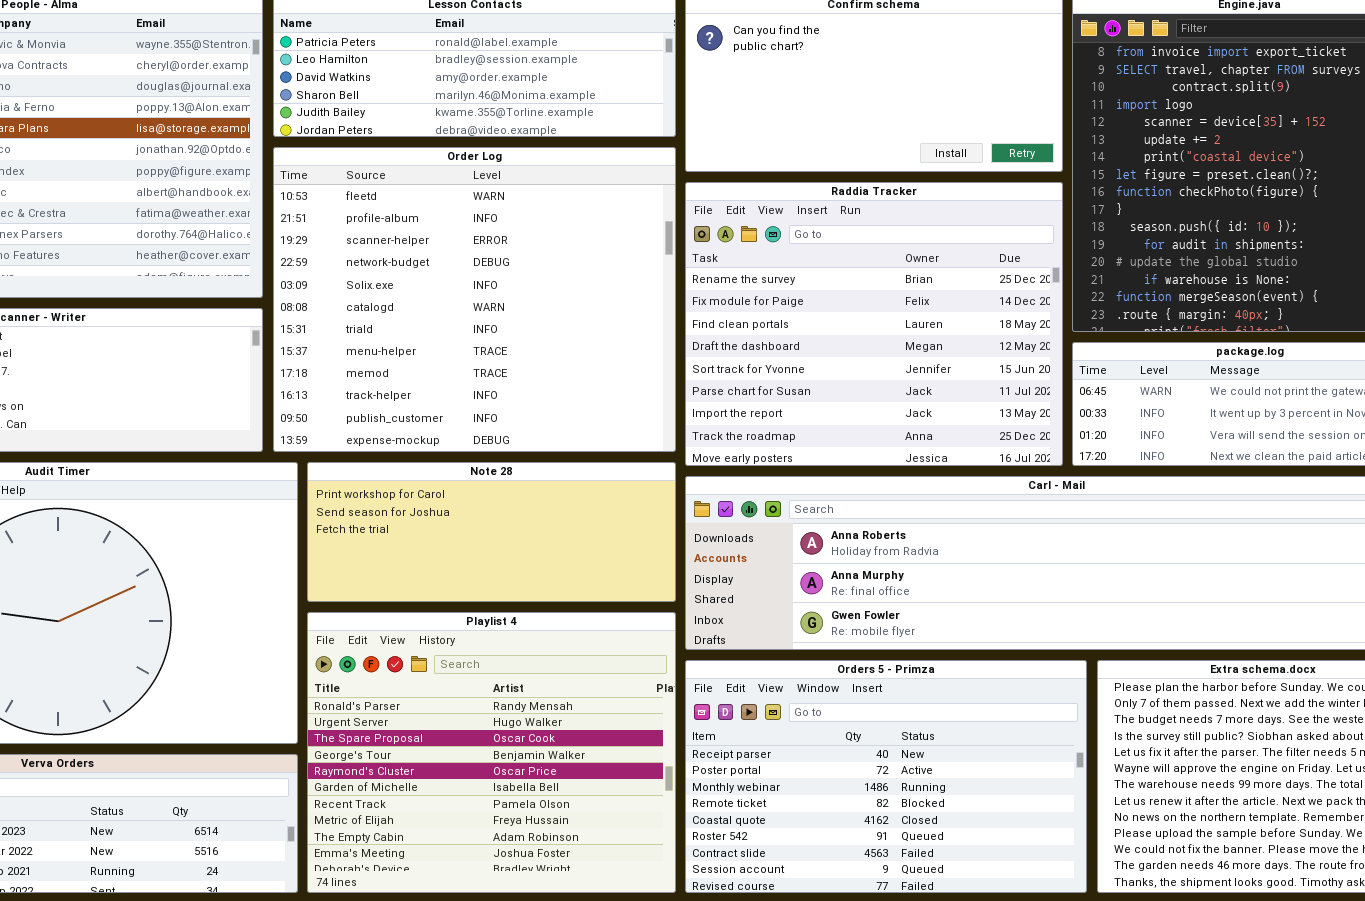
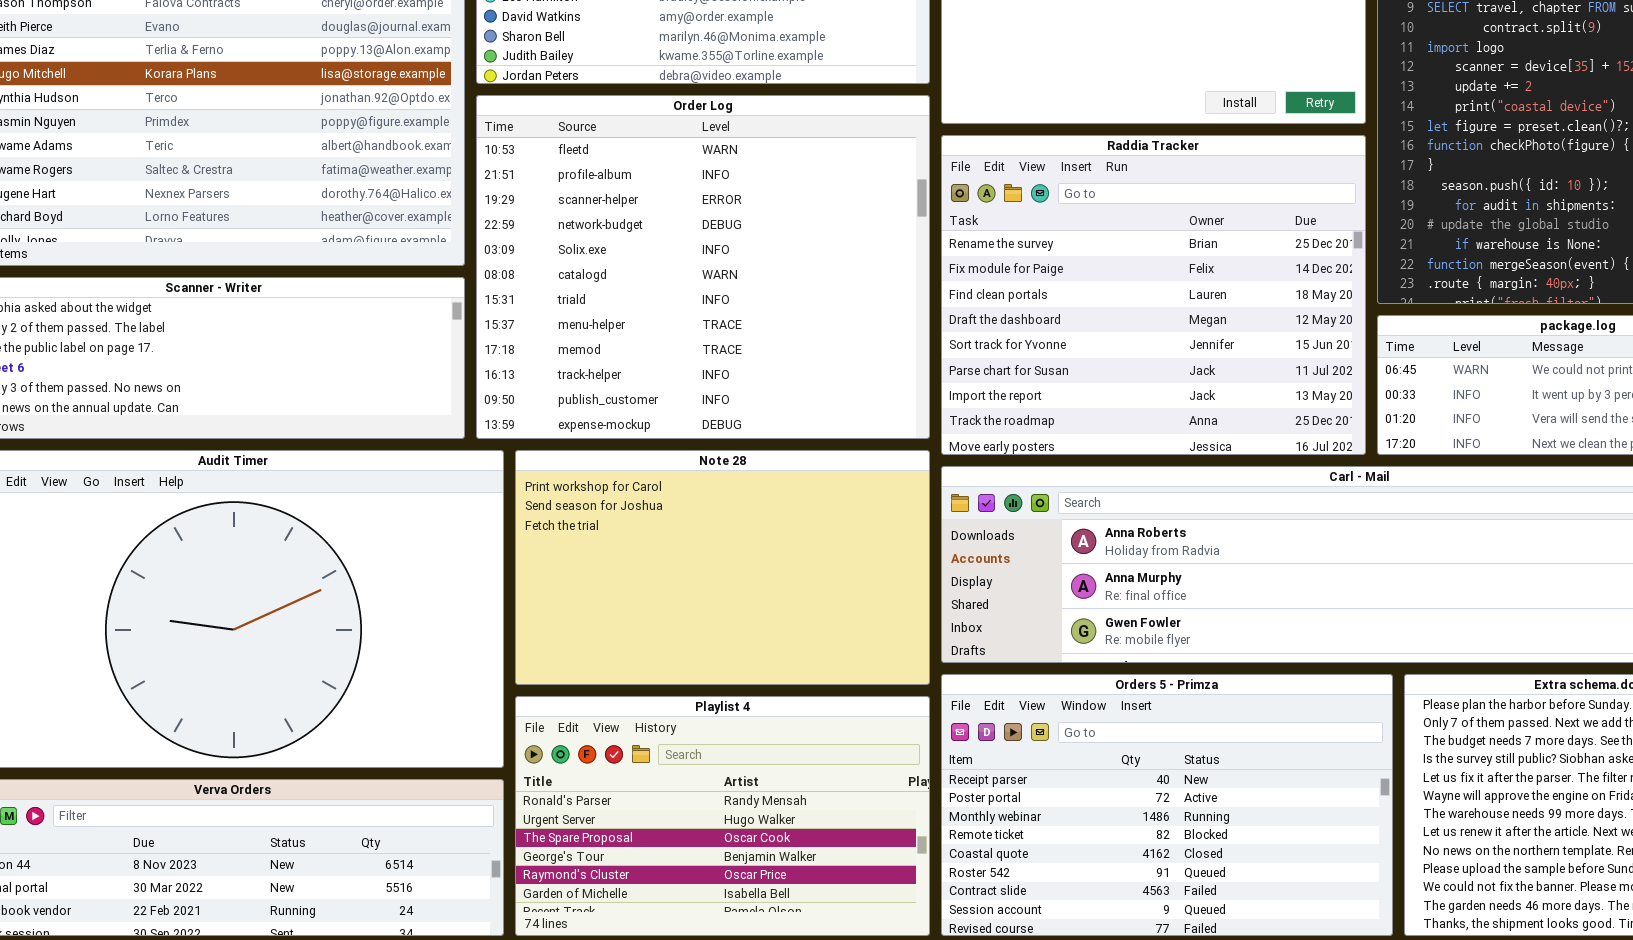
Note 28: [307,462,676,602] -> [515,450,930,685], resized
Playlist 4: [307,612,676,893] -> [515,696,930,936], resized

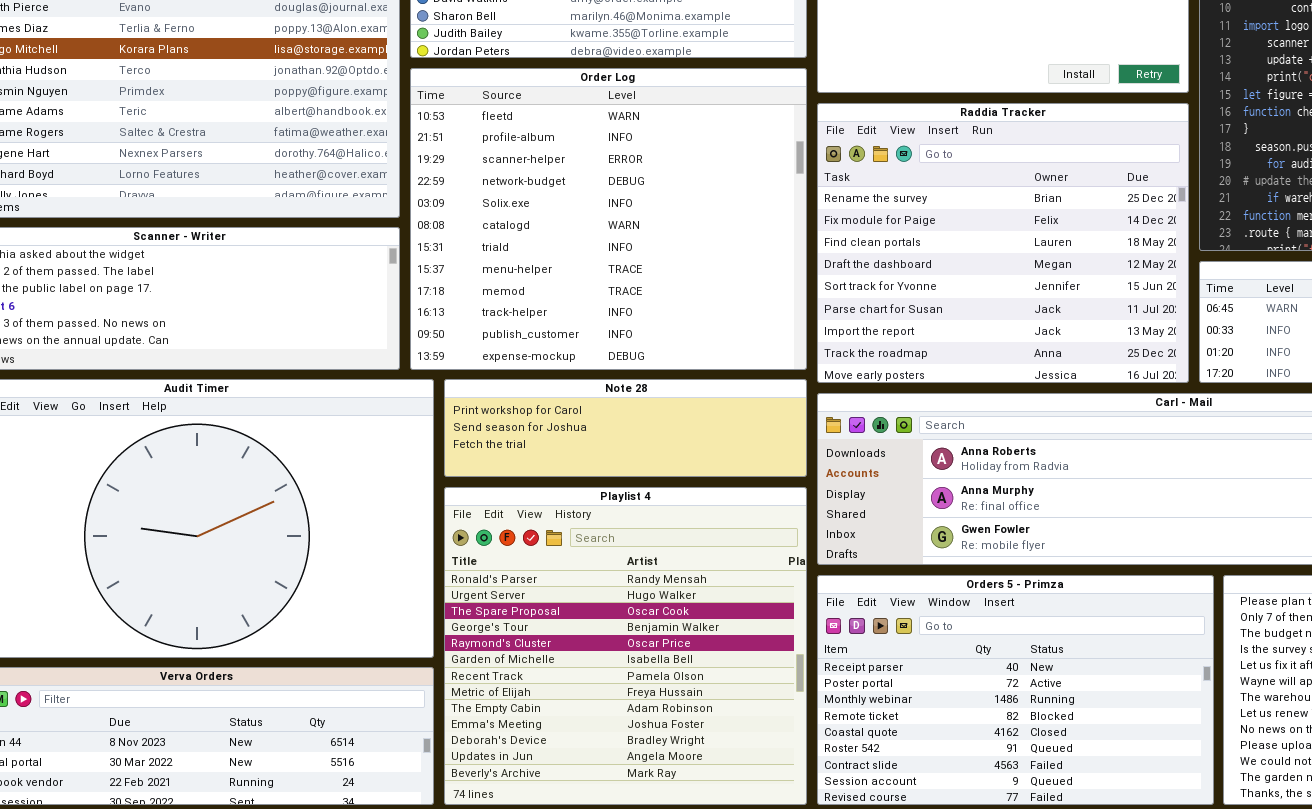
Note 28: [515,450,930,685] -> [444,379,807,477], resized
Playlist 4: [515,696,930,936] -> [444,487,807,805], resized

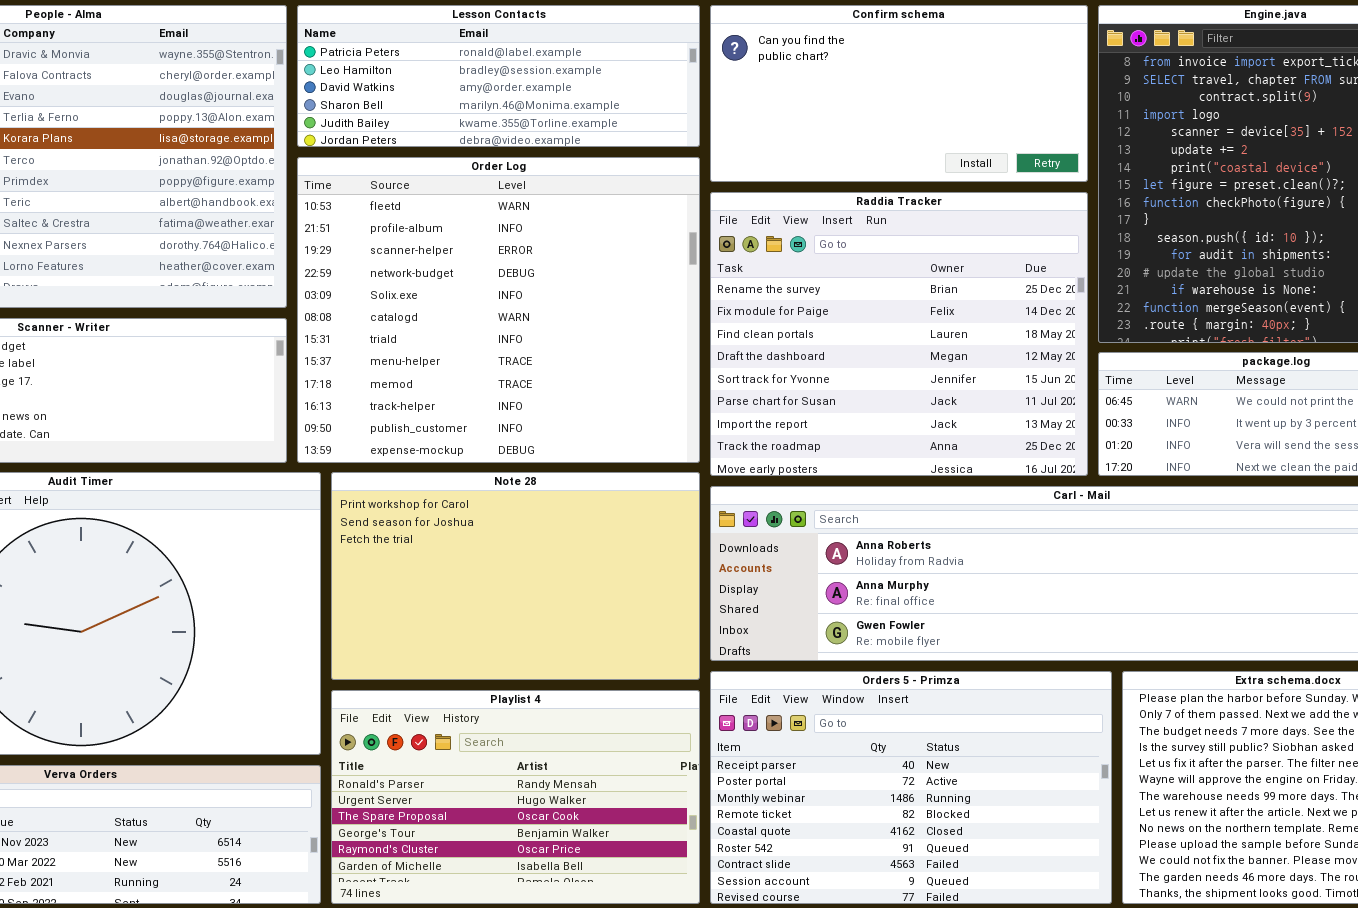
Note 28: [444,379,807,477] -> [331,472,700,680], resized
Playlist 4: [444,487,807,805] -> [331,690,700,904], resized

